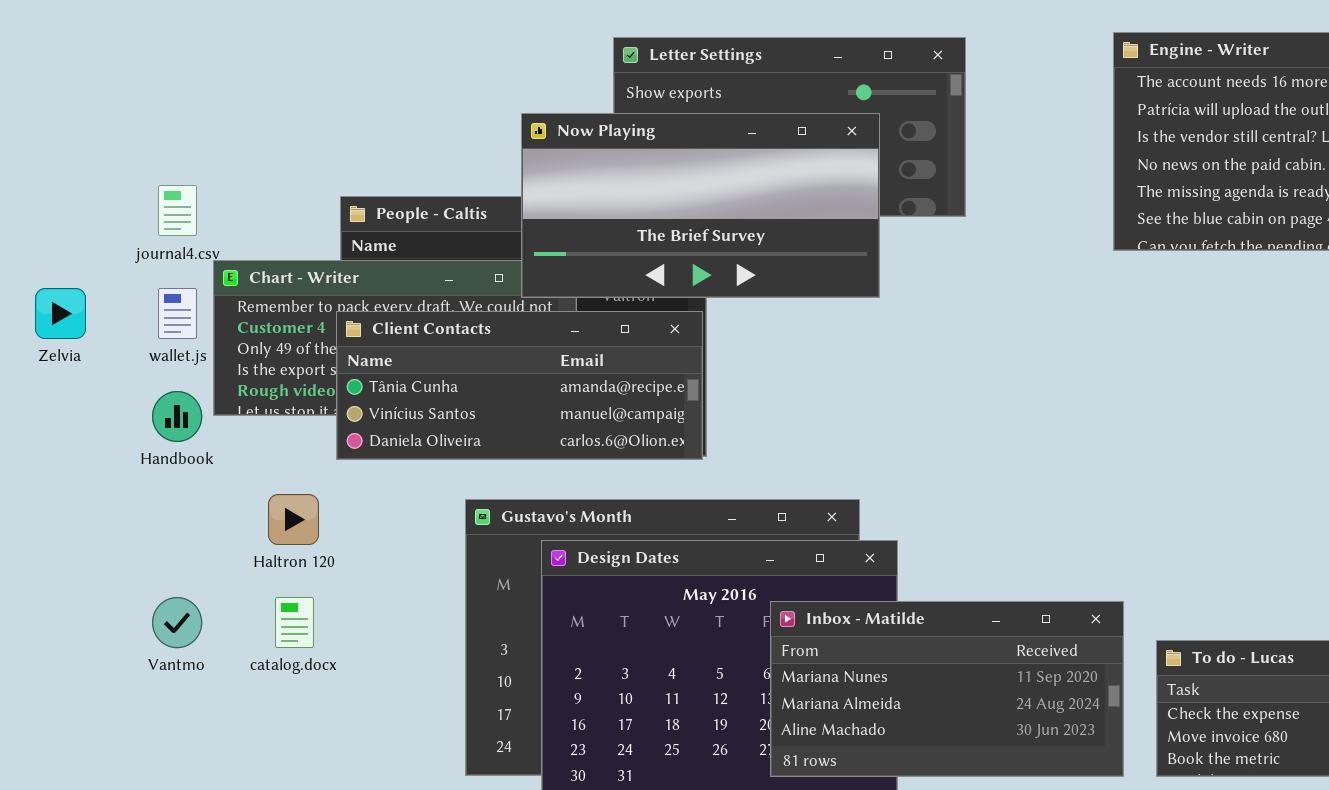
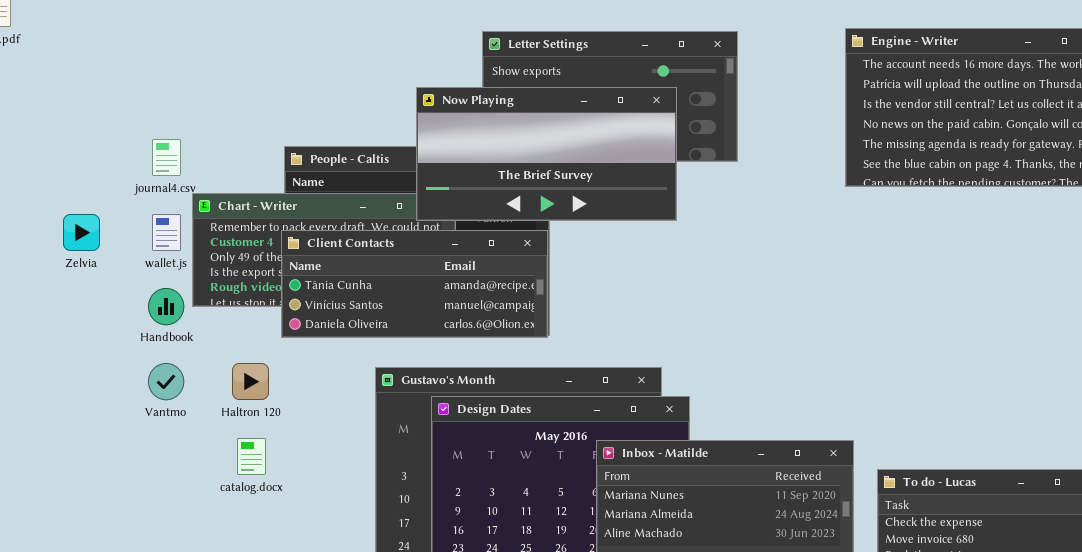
Vantmo: [152,597,202,648] -> [148,363,184,400], moved

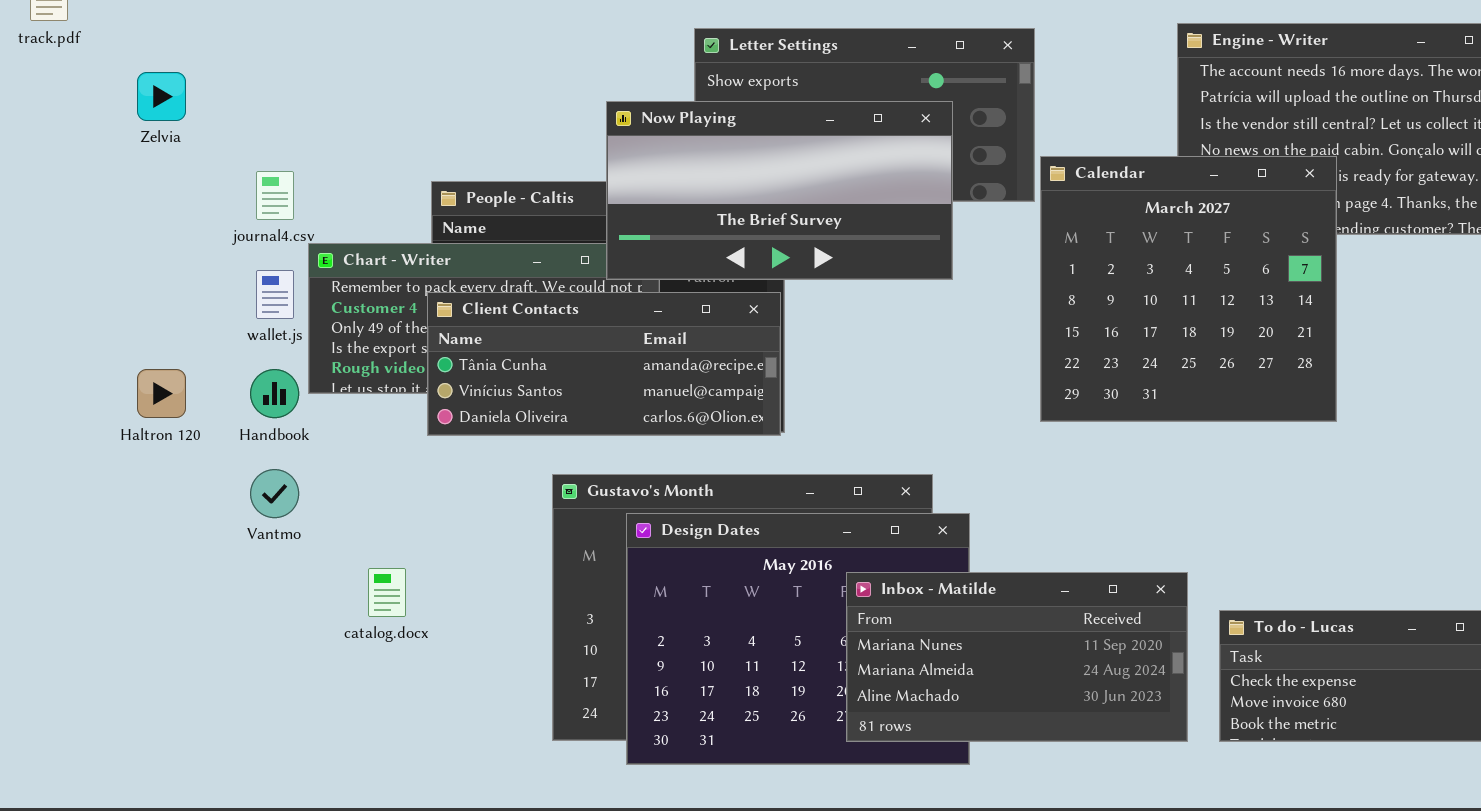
Calendar: none -> [1040,156,1337,422], opened
Zelvia: [63,214,100,251] -> [137,72,186,121], moved
Haltron 120: [232,363,269,400] -> [137,369,186,418], moved

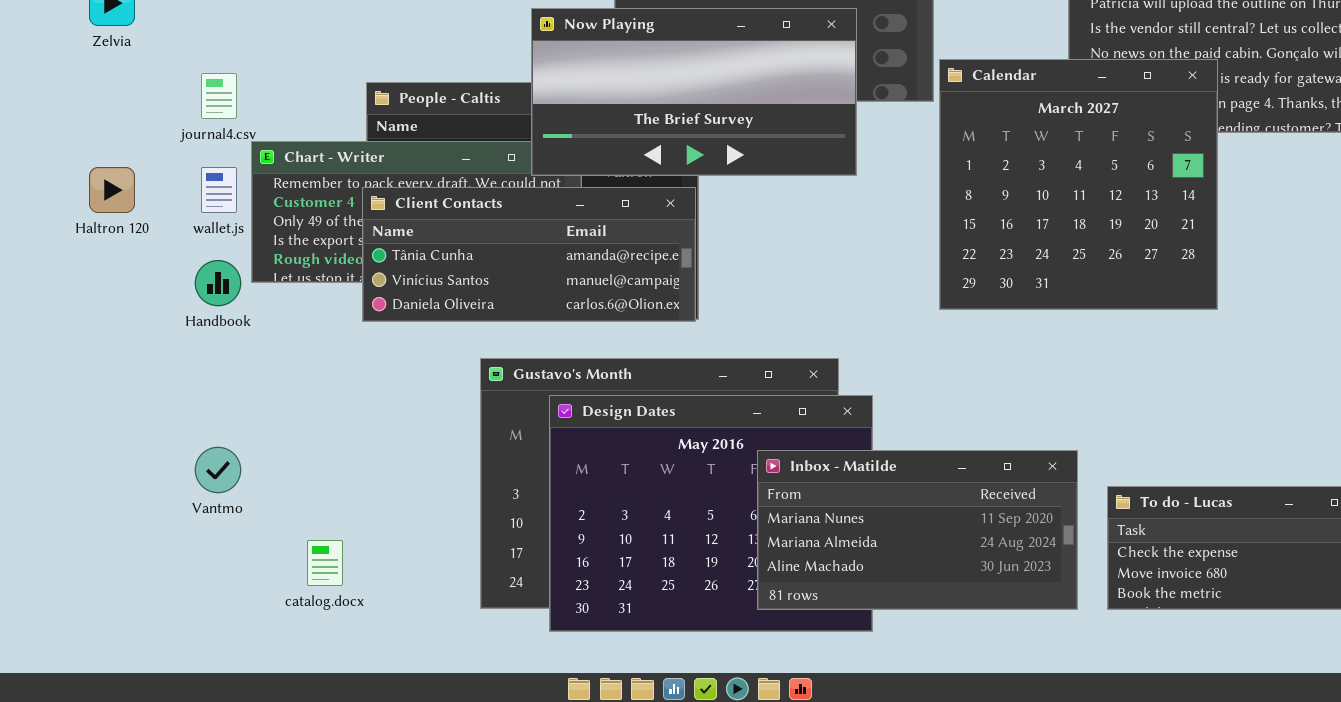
Haltron 120: [137,369,186,418] -> [89,167,135,213], moved
Vantmo: [250,469,299,518] -> [195,447,241,493], moved
catalog.docx: [368,568,406,617] -> [307,540,343,586], moved

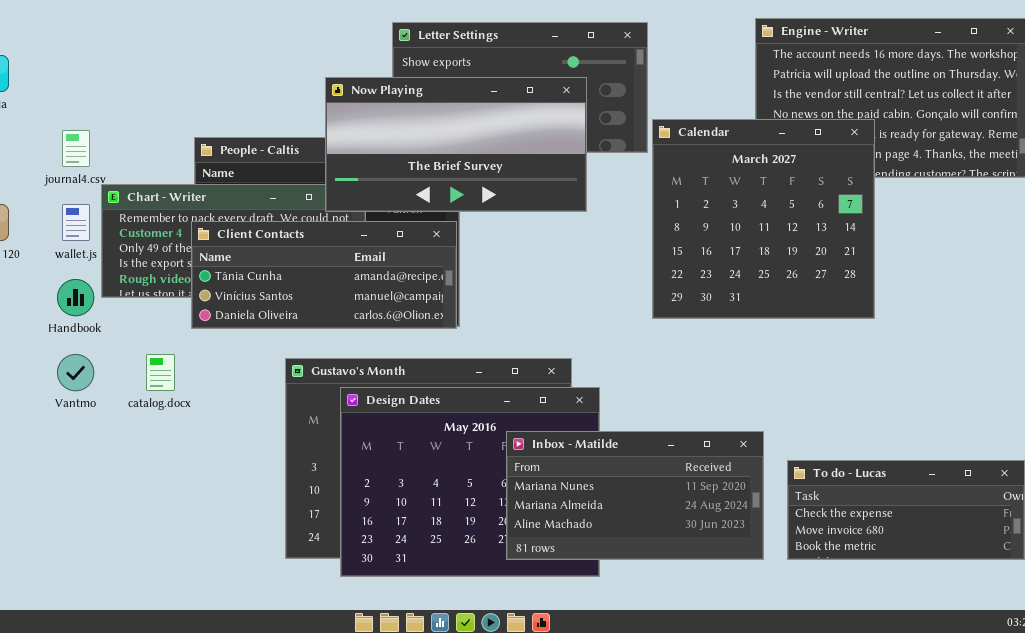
Vantmo: [195,447,241,493] -> [57,354,94,391], moved
catalog.docx: [307,540,343,586] -> [146,354,175,391], moved

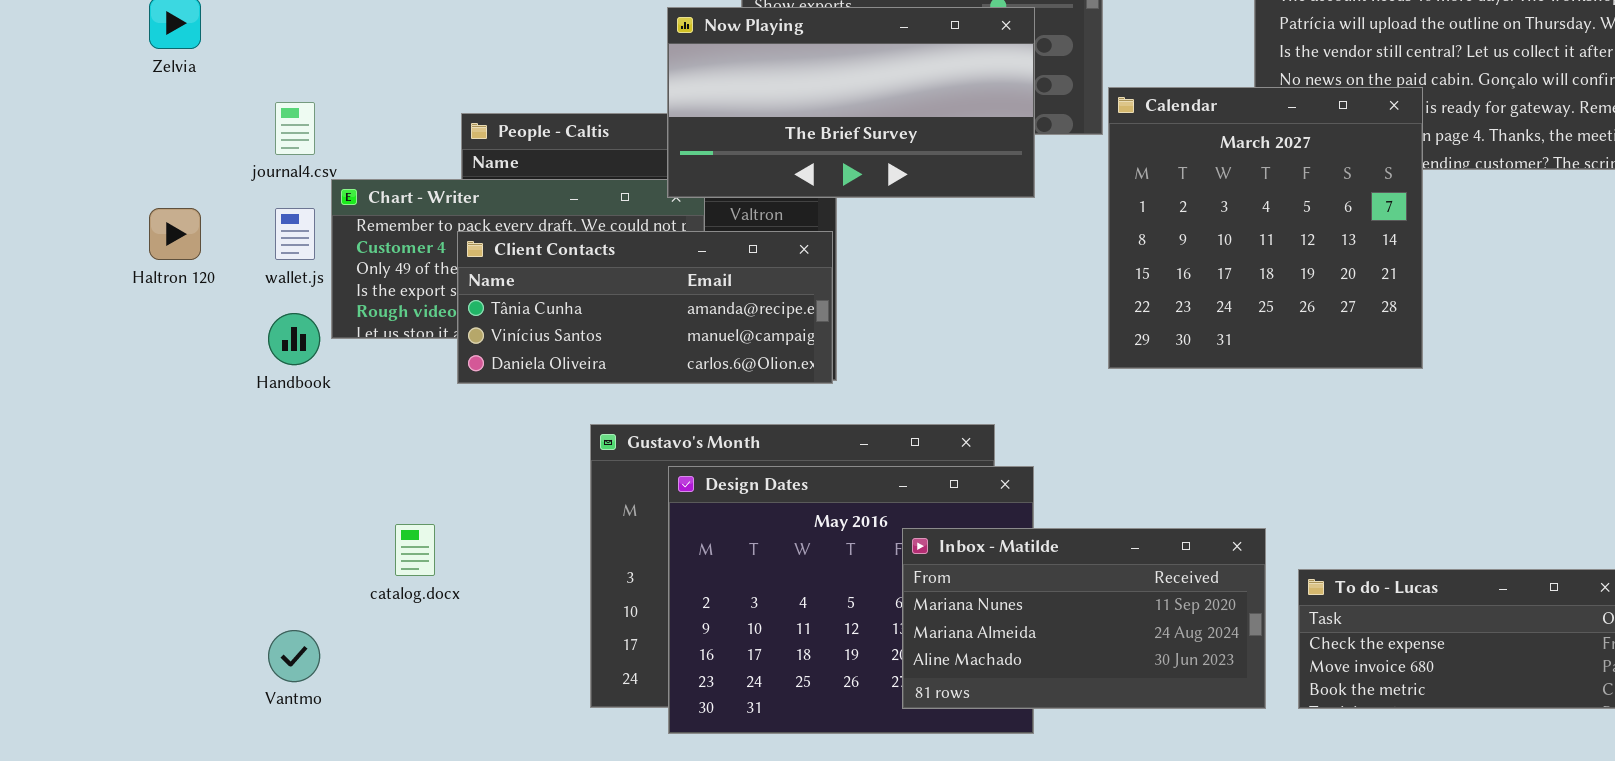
Now Playing: [325,77,587,212] -> [667,7,1035,198], moved
Vantmo: [57,354,94,391] -> [268,630,320,682], moved
catalog.docx: [146,354,175,391] -> [395,524,435,576], moved

